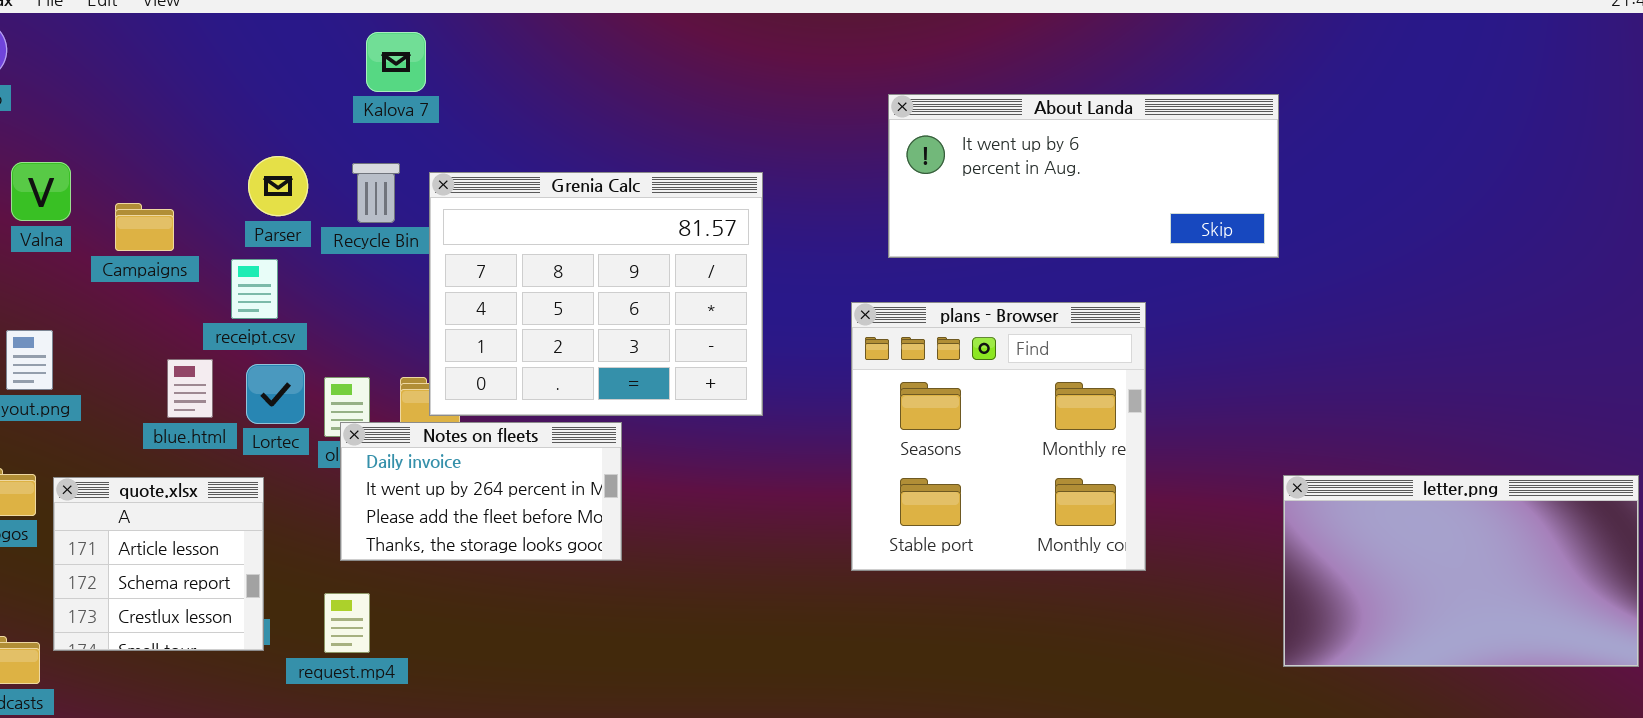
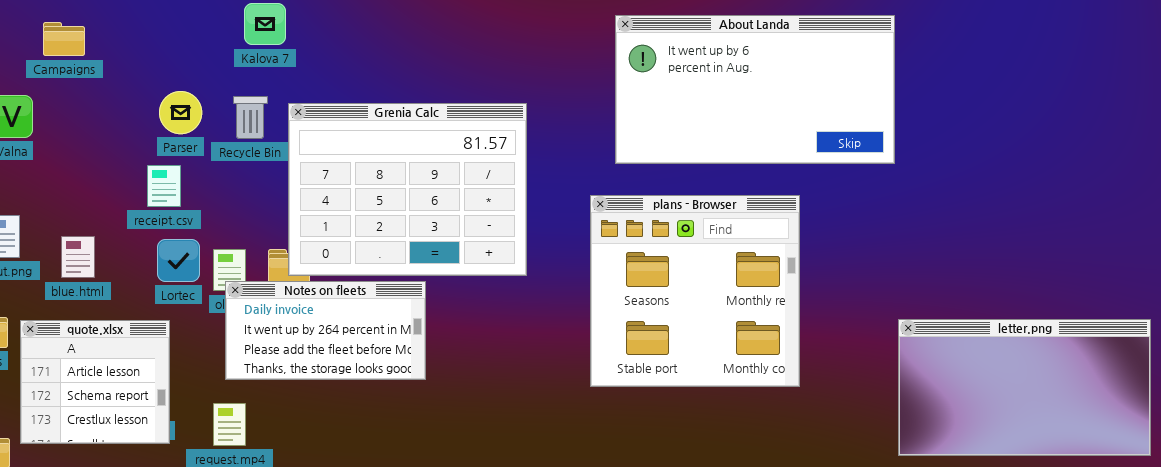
About Landa: [888,94,1279,258] -> [615,15,895,164], resized
Campaigns: [115,203,174,251] -> [43,22,85,56], moved
blue.html: [167,359,213,418] -> [61,236,95,278], moved

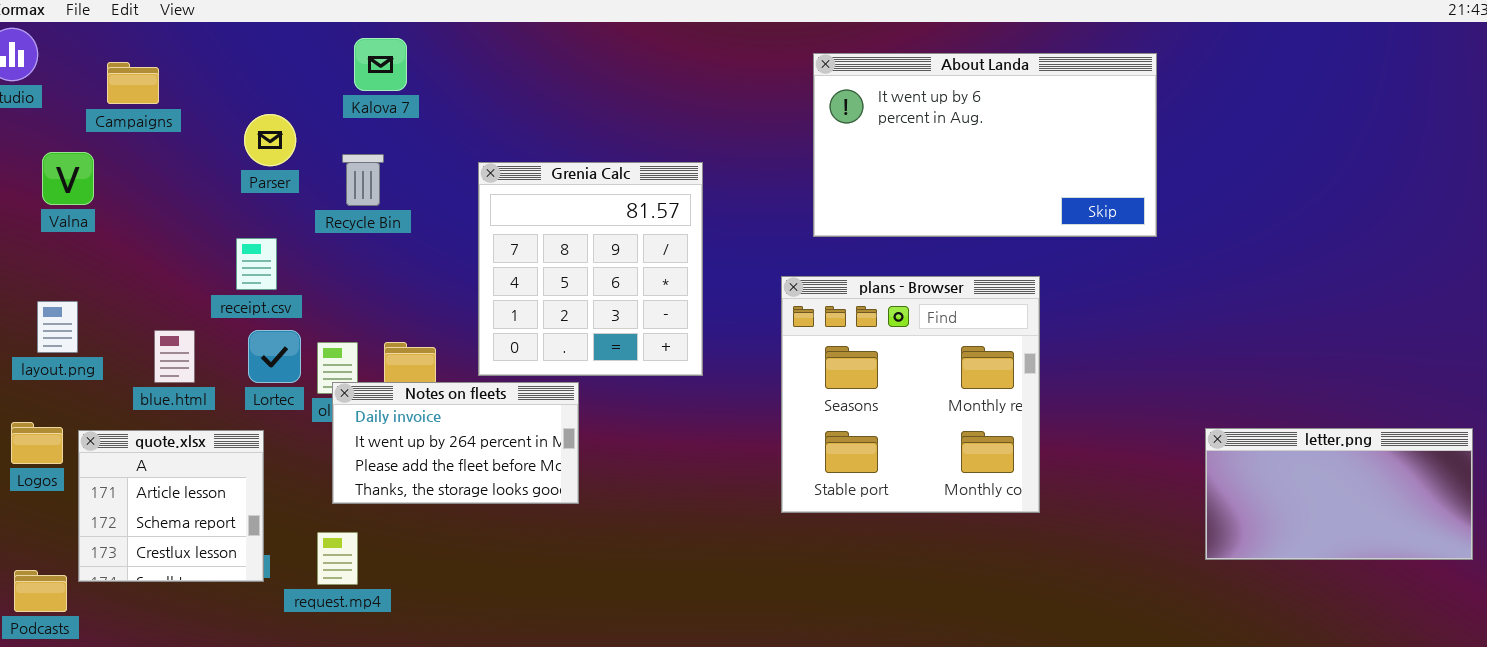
Parser: [159,91,202,134] -> [244,114,296,166], moved
Grenia Calc: [288,103,527,276] -> [478,162,703,376], resized
blue.html: [61,236,95,278] -> [154,330,195,383], moved
letter.png: [898,319,1151,456] -> [1205,428,1473,560], resized

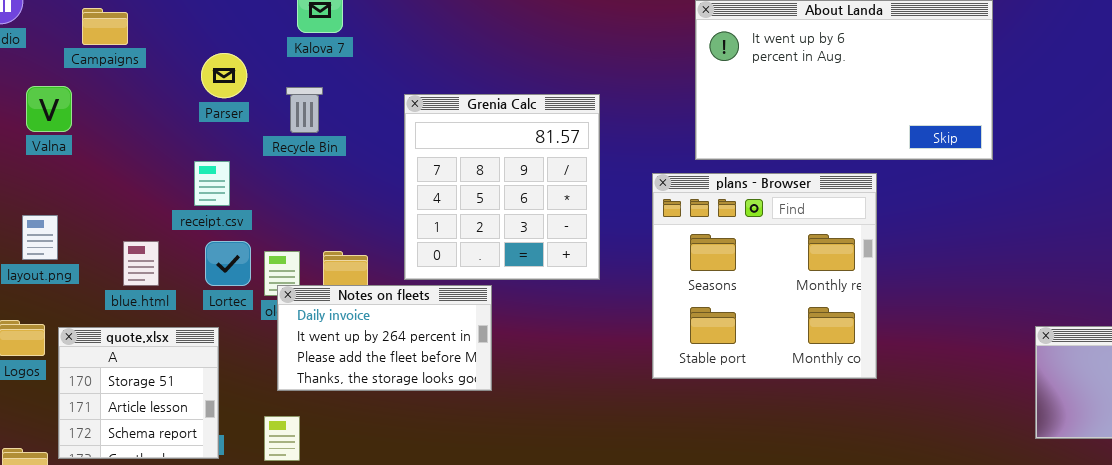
plans - Browser: [781,276,1040,513] -> [652,173,877,379], moved
quote.xlsx: [78,430,264,582] -> [58,327,219,459], scrolled up 1 row

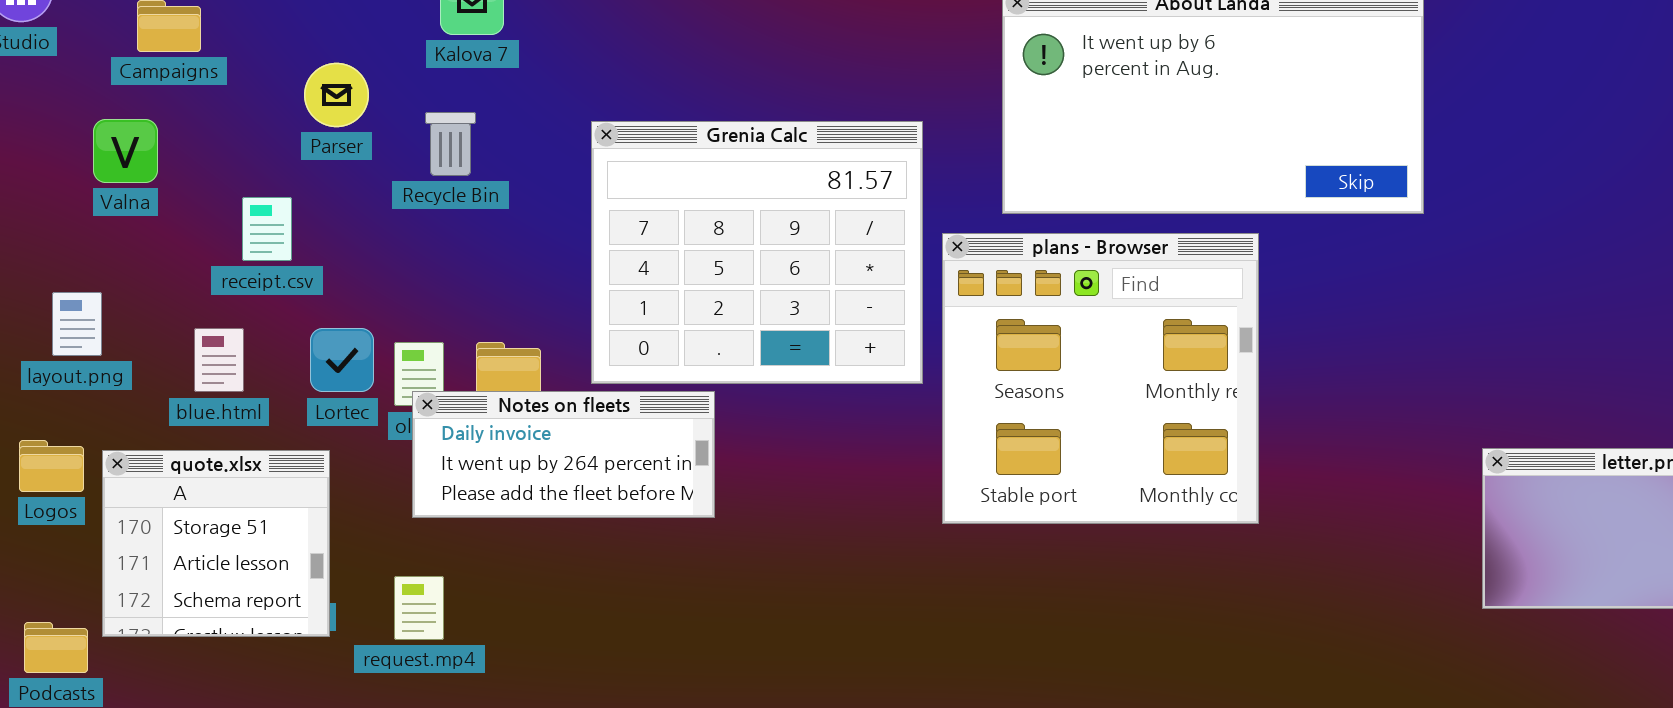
Valna: [26,86,72,132] -> [93,119,158,183], moved
Grenia Calc: [404,94,600,280] -> [591,121,923,384], resized
receipt.csv: [194,161,230,206] -> [242,197,292,261], moved
Notes on fleets: [277,285,492,391] -> [412,391,715,518], resized

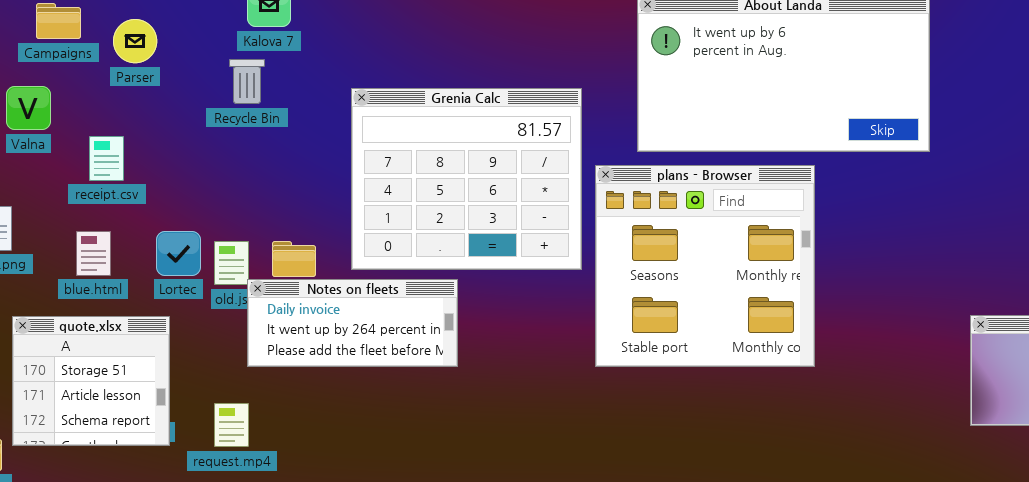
Parser: [304,63,369,127] -> [113,19,157,63], moved
Recycle Bin: [425,112,476,176] -> [229,59,265,104], moved
receipt.csv: [242,197,292,261] -> [89,136,124,181], moved
Notes on fleets: [412,391,715,518] -> [247,279,458,367], moved

